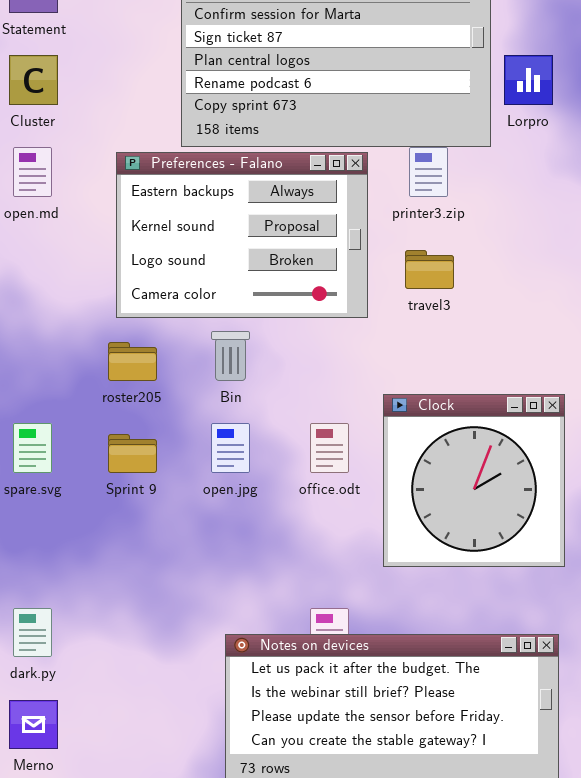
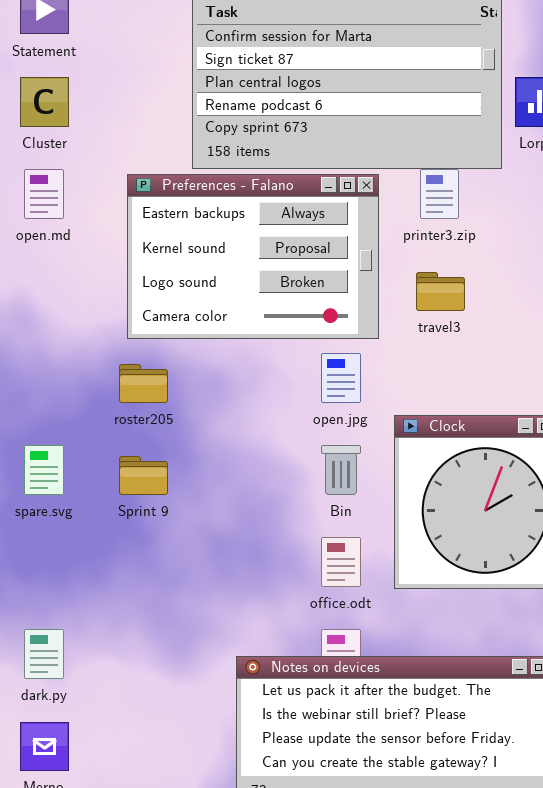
Bin: [211,331,250,381] -> [321,445,361,495], moved
open.jpg: [211,423,250,473] -> [321,353,361,403], moved
office.odt: [310,423,349,473] -> [321,537,361,587], moved

